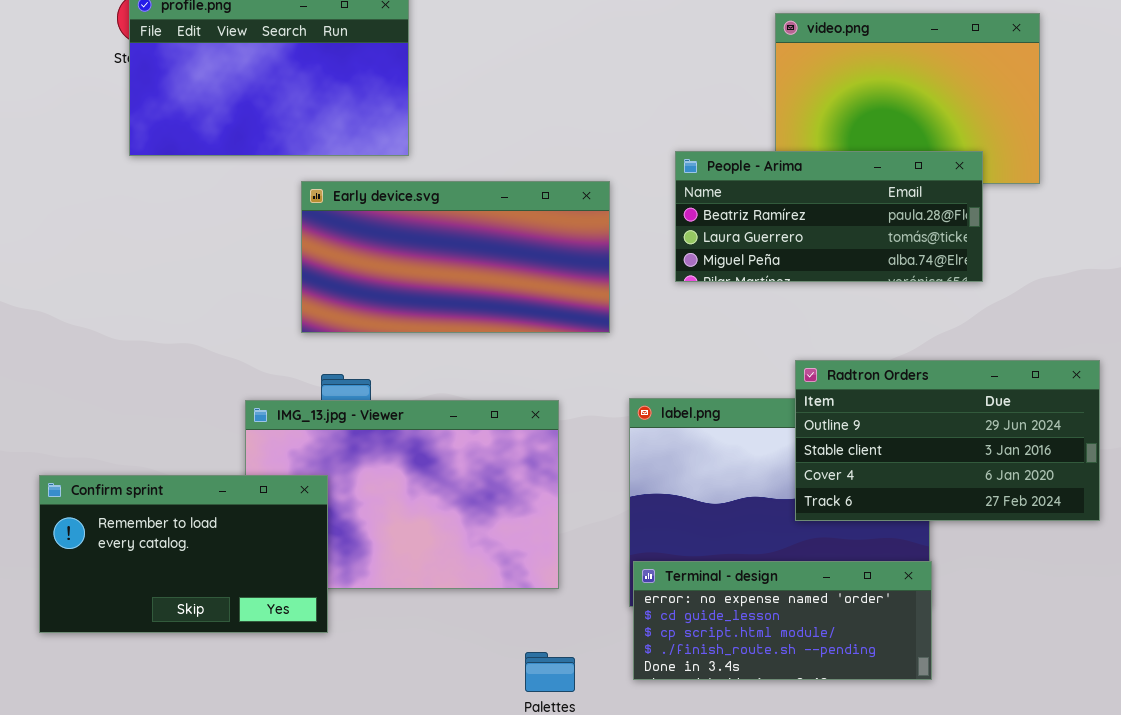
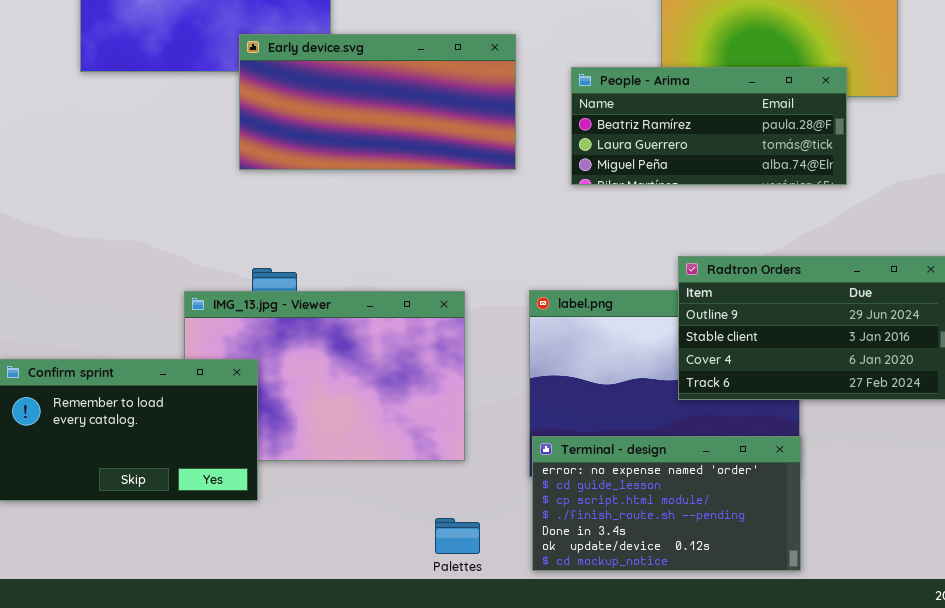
Early device.svg: [301,181,610,333] -> [239,34,516,170], moved
Terminal - design: [633,561,932,680] -> [532,436,801,571], resized

